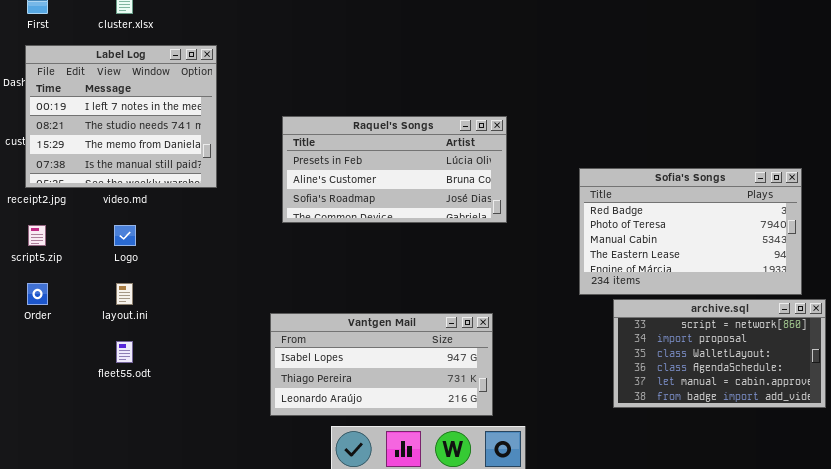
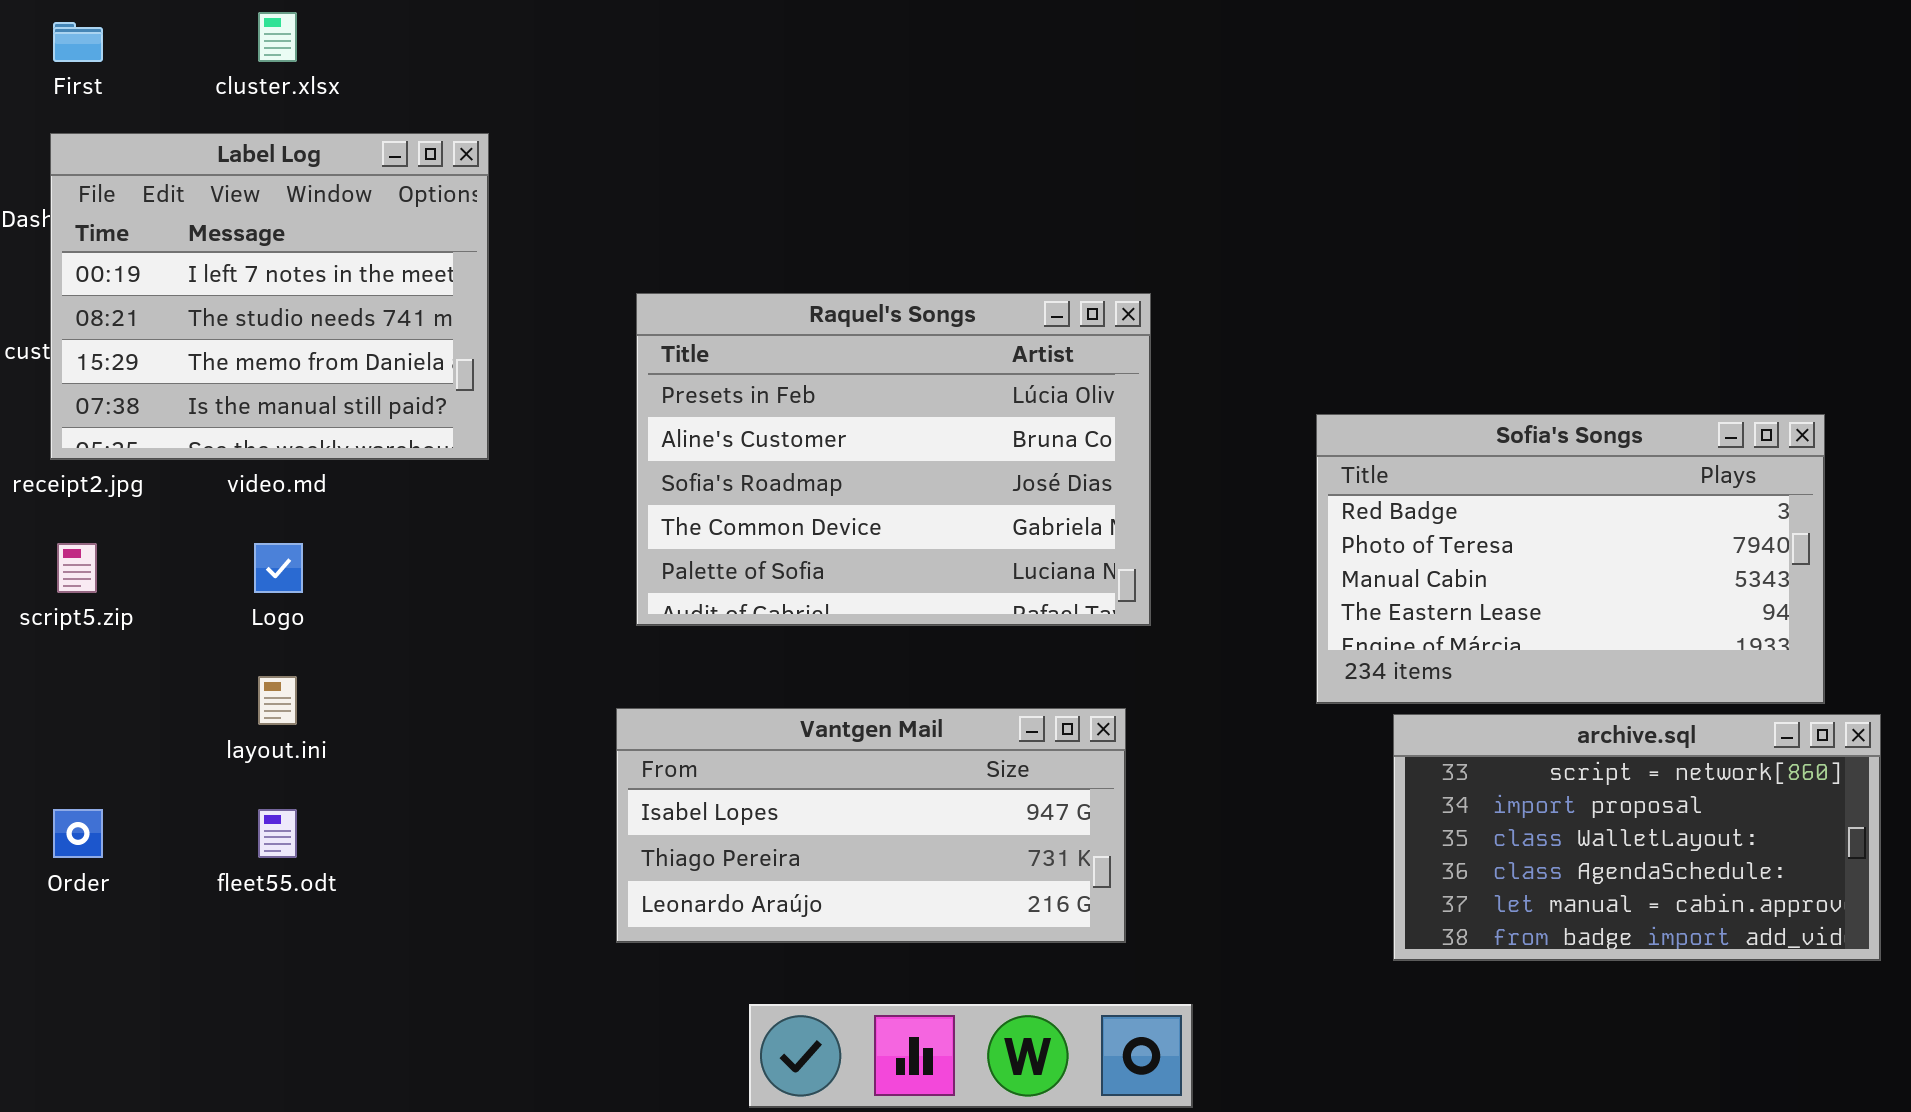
Raquel's Songs: [282,116,507,223] -> [636,293,1151,626], resized
Order: [27,283,48,305] -> [53,809,103,858], moved
Vantgen Mail: [270,313,493,416] -> [616,708,1126,943], moved

